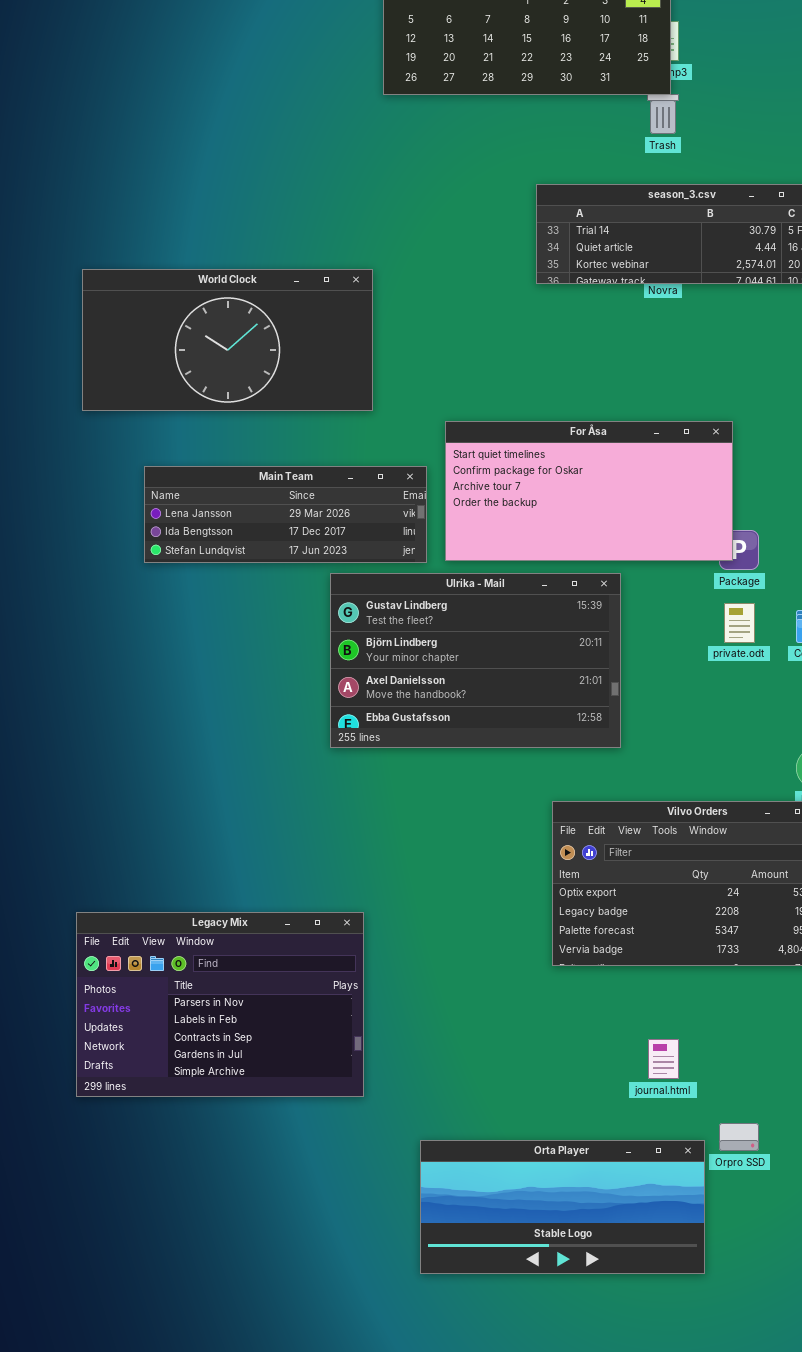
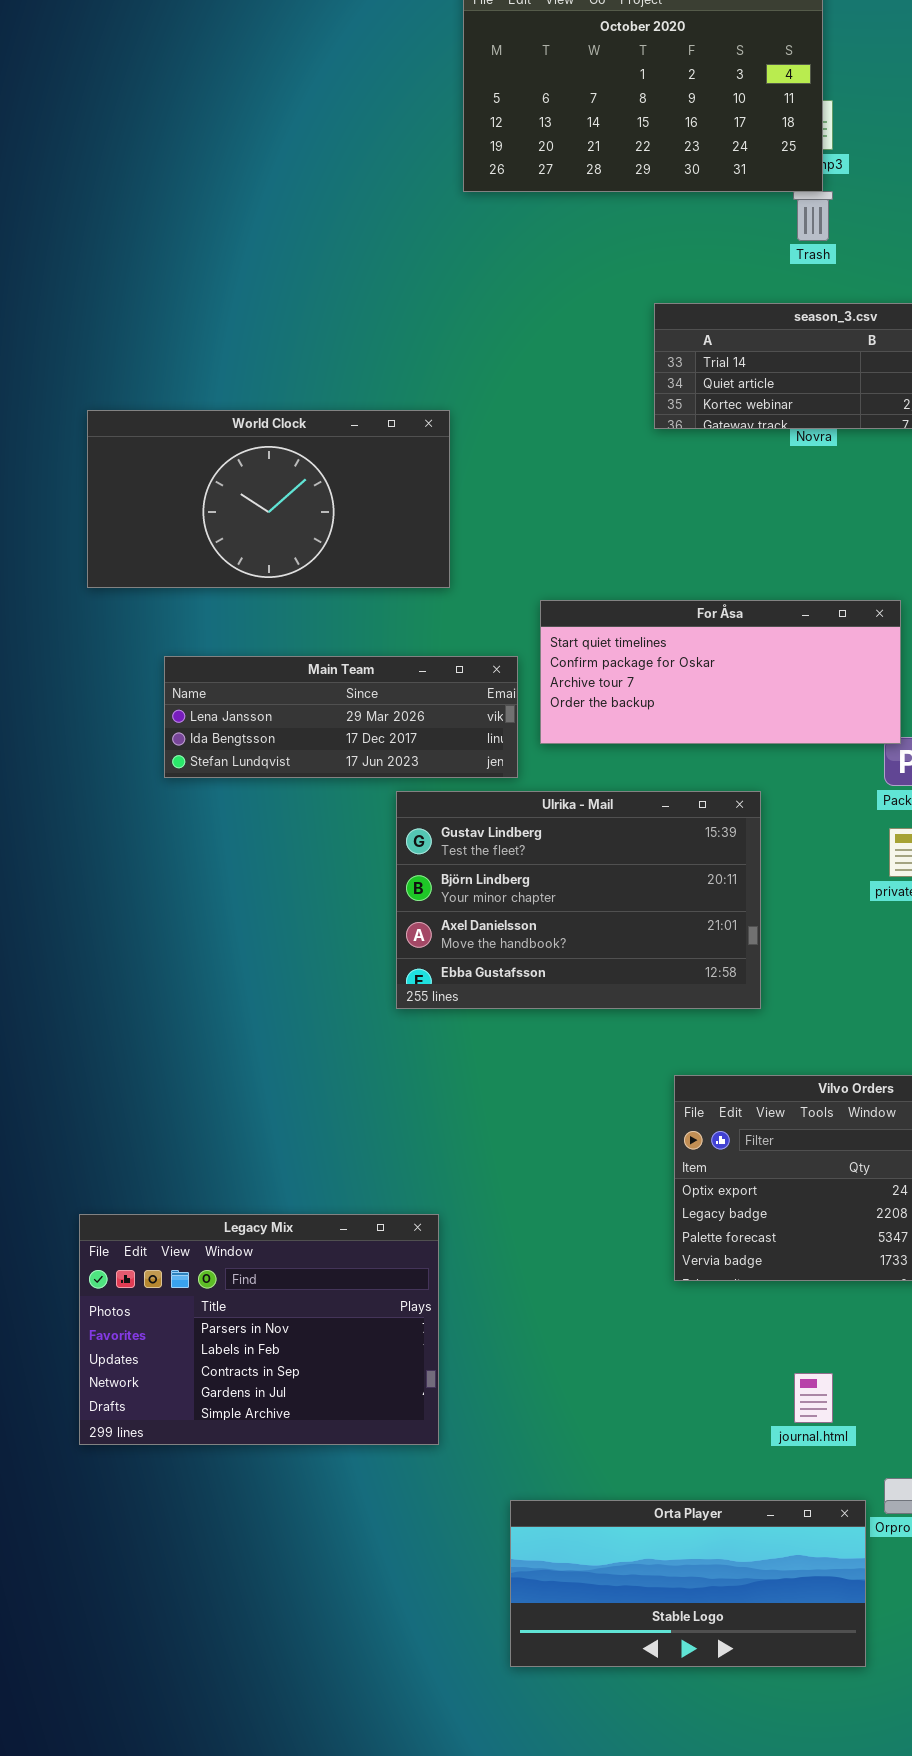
For Åsa: [445,421,733,561] -> [540,600,901,744], resized

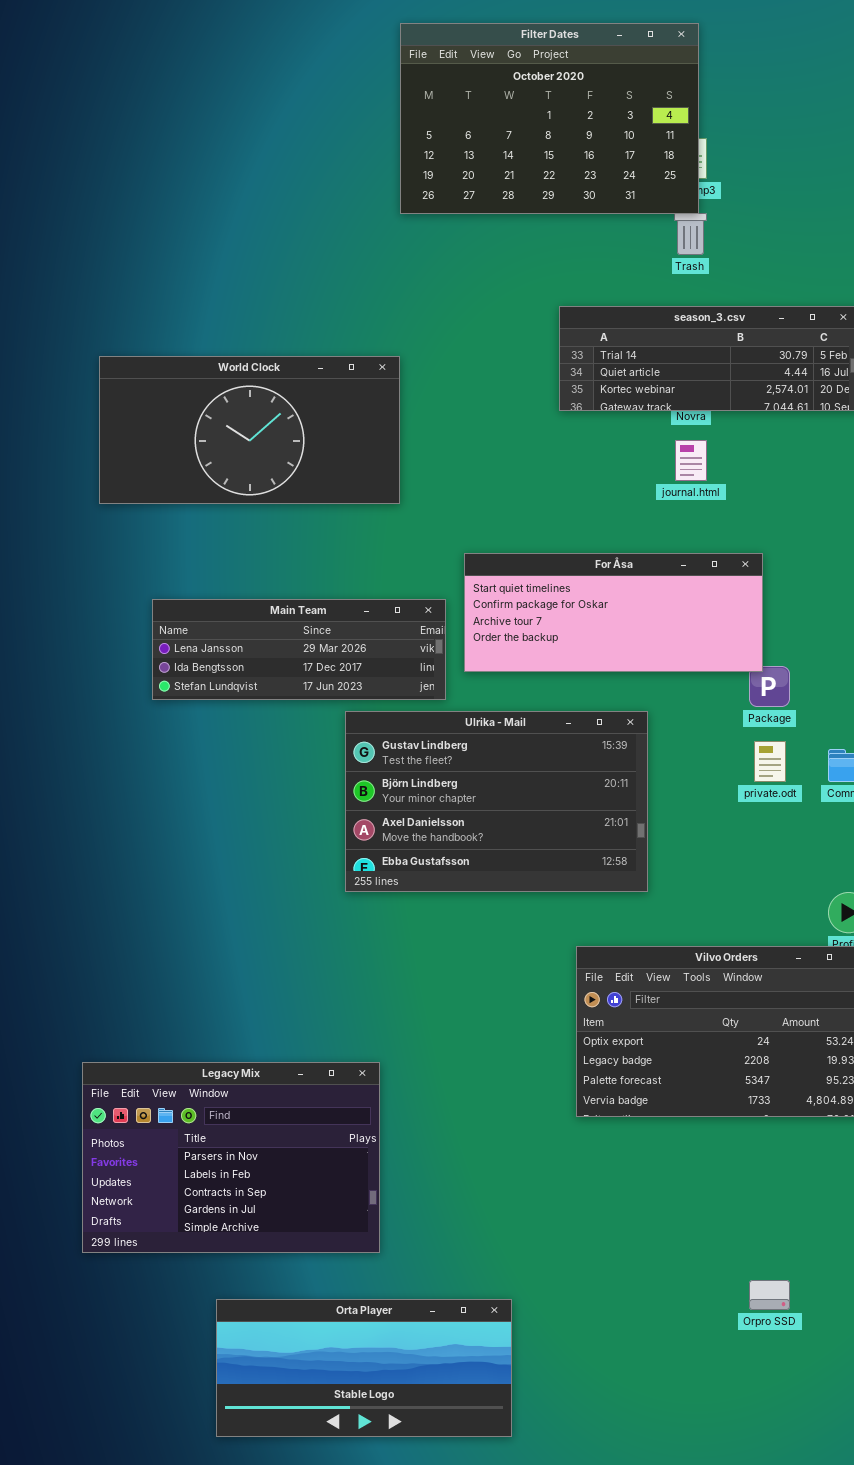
World Clock: [87,410,450,588] -> [99,356,400,504], moved
journal.html: [794,1373,833,1423] -> [675,440,707,481], moved
Orta Player: [510,1500,866,1667] -> [216,1299,512,1437], moved

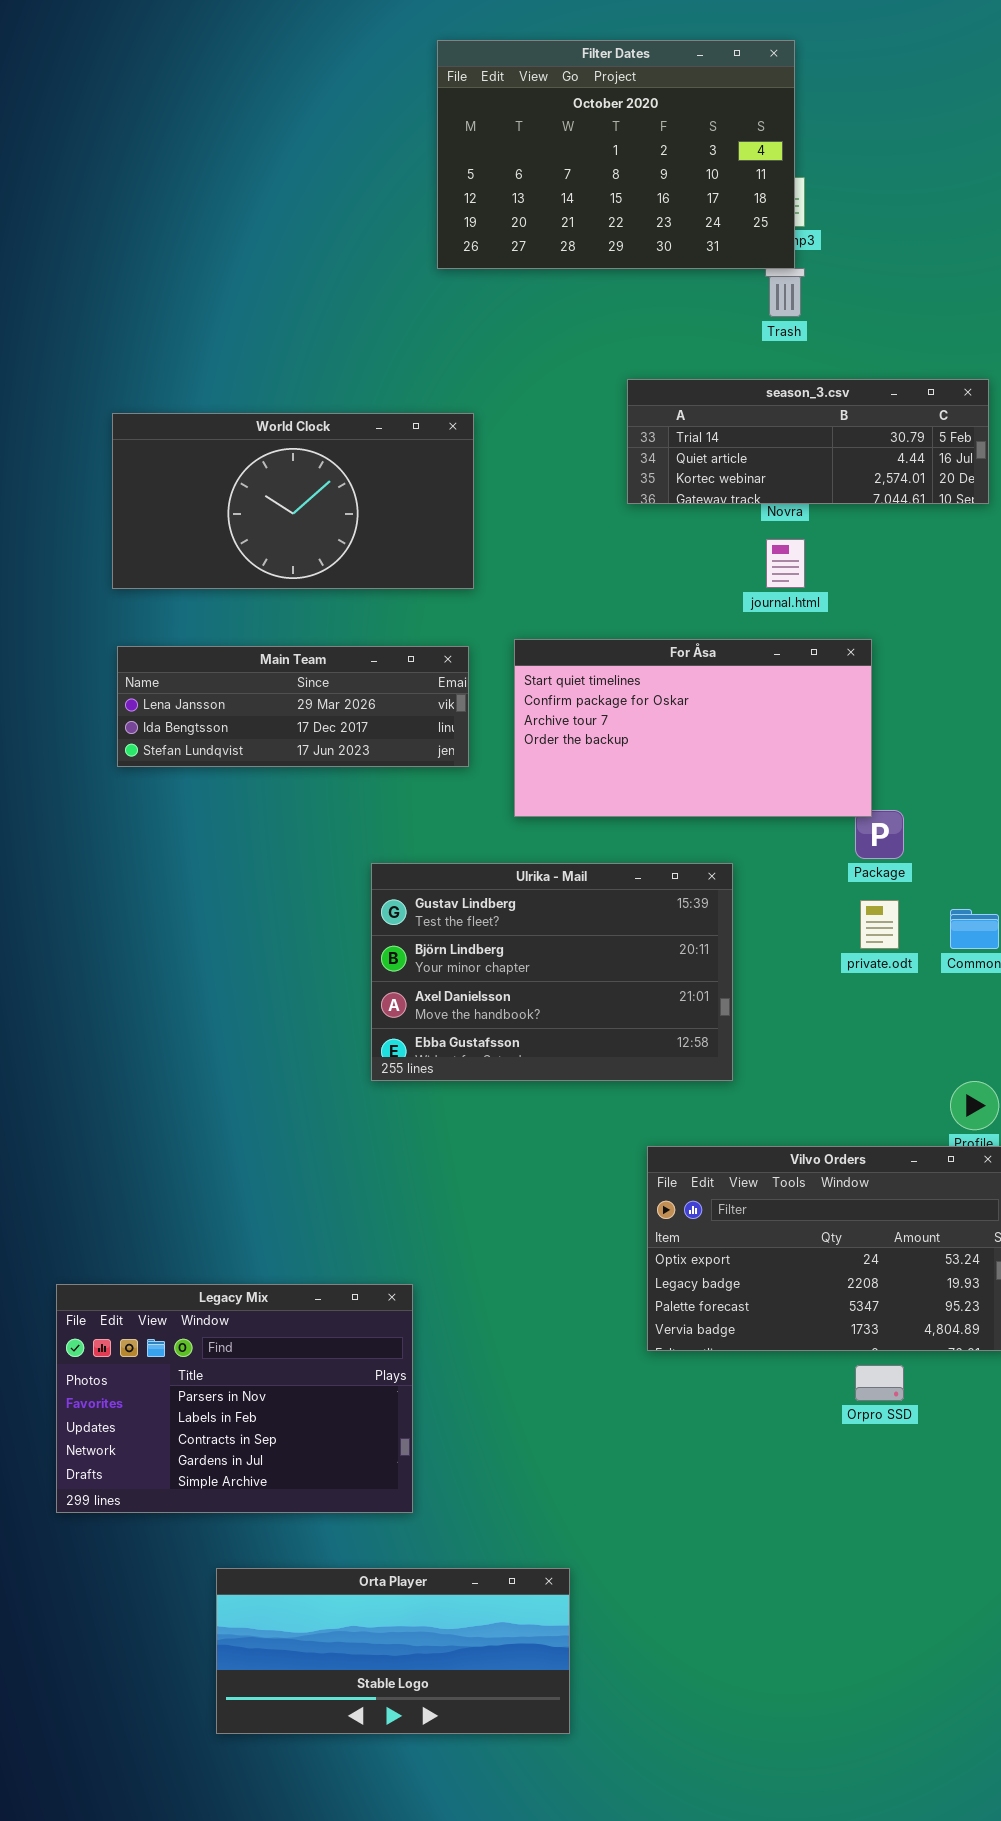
World Clock: [99,356,400,504] -> [112,413,474,589], moved
For Åsa: [464,553,763,672] -> [514,639,872,817], resized
Main Team: [152,599,446,700] -> [117,646,469,767], moved
Orpro SSD: [749,1280,790,1310] -> [855,1365,904,1401], moved

